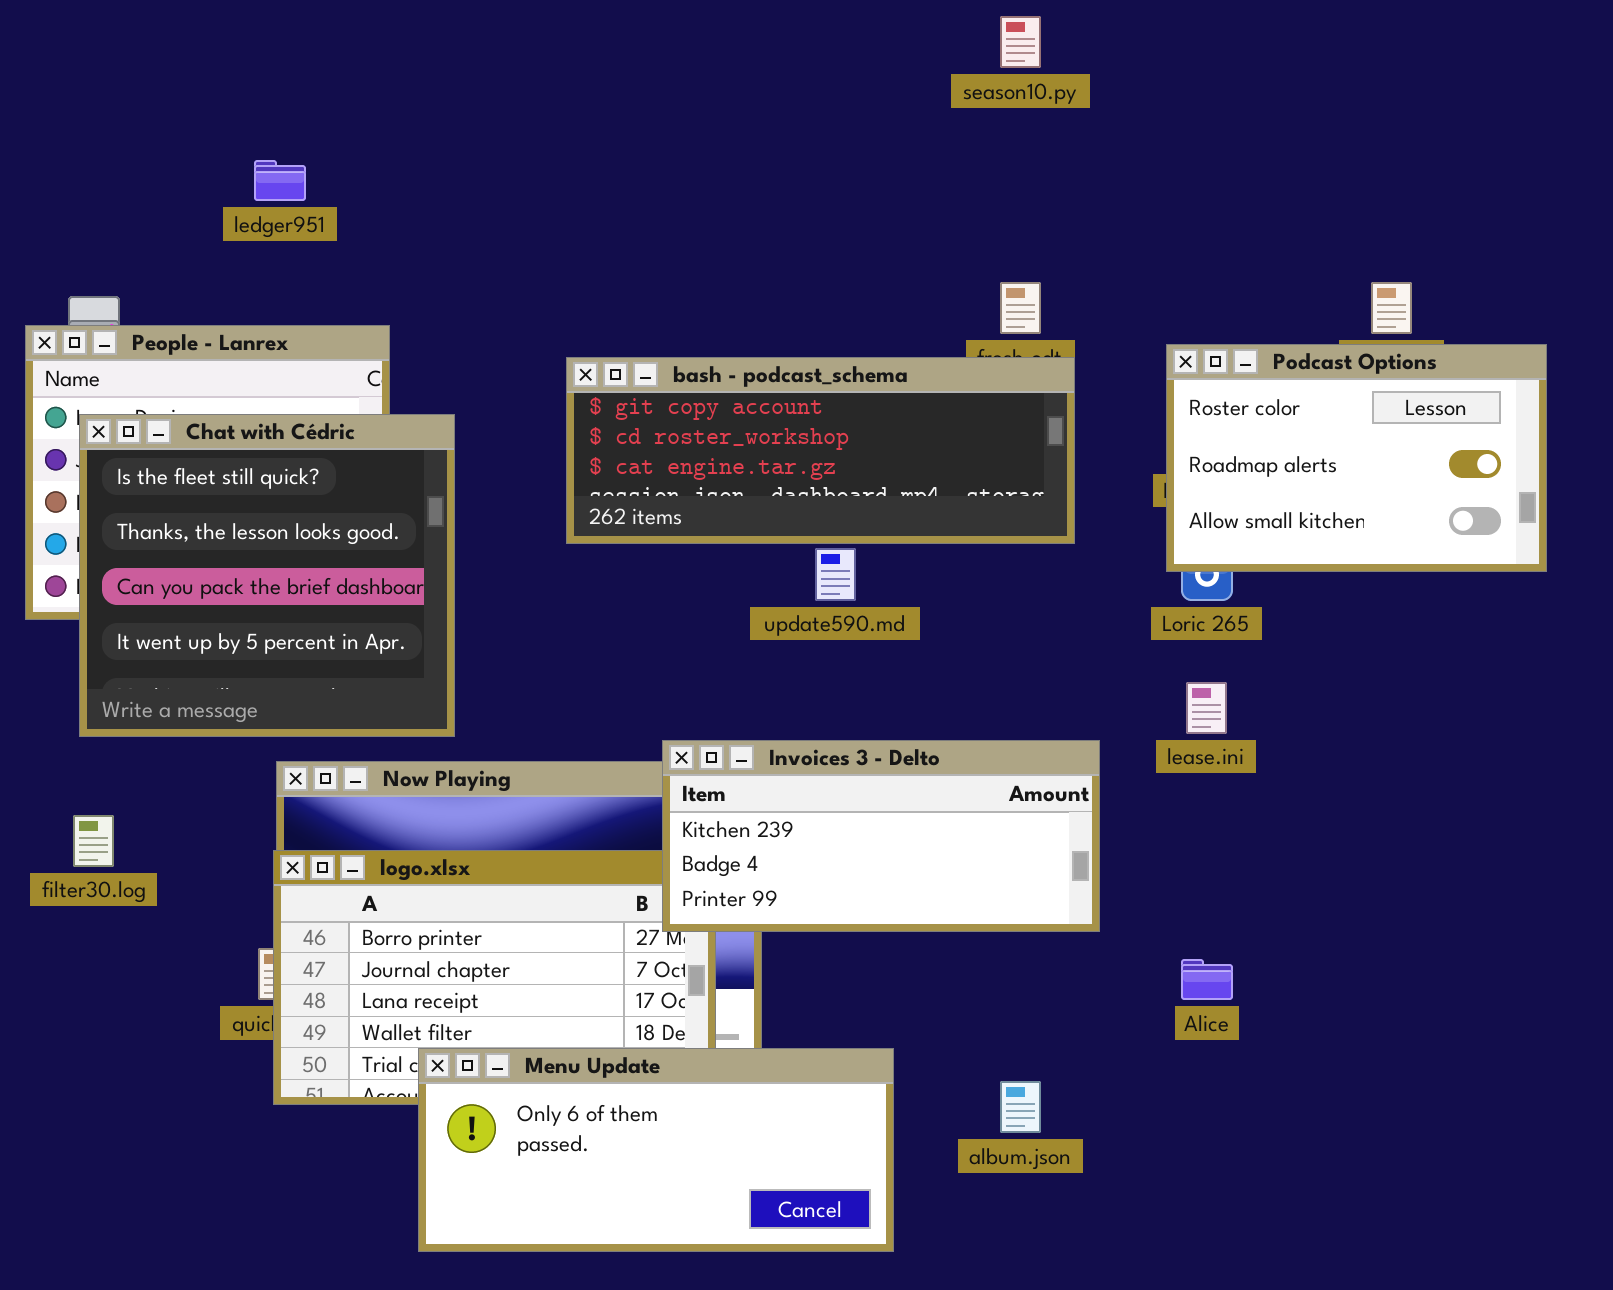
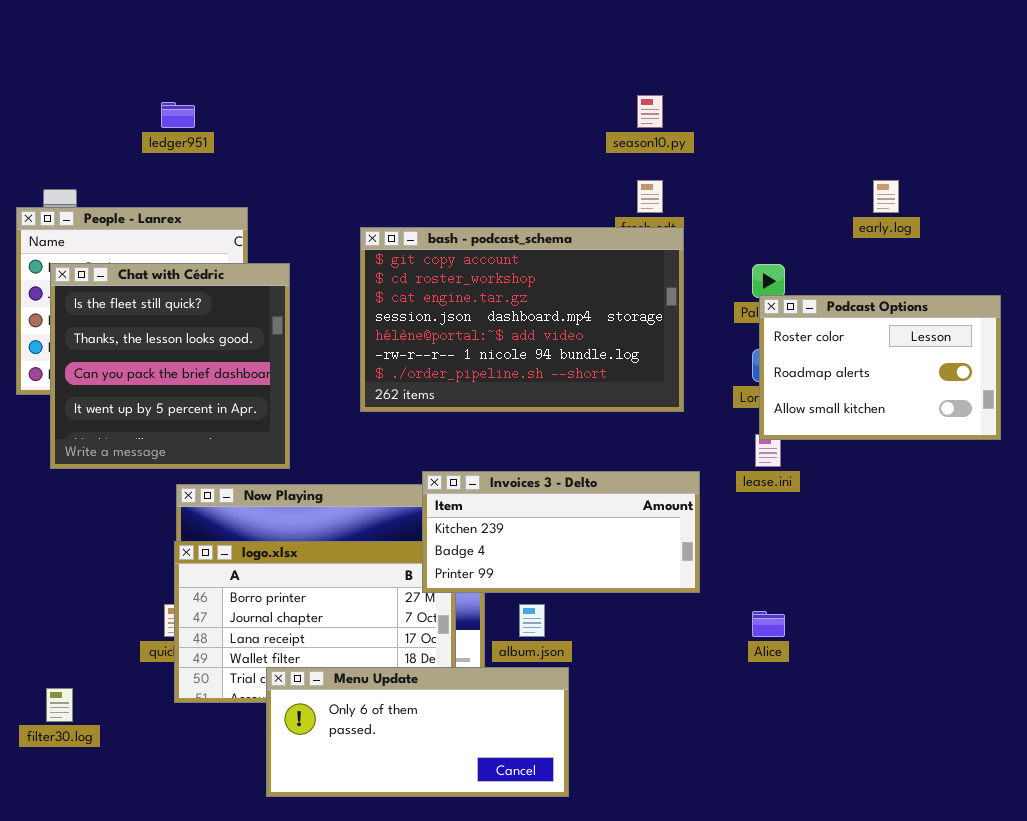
season10.py: [1000,16,1041,68] -> [637,95,663,128], moved
Podcast Options: [1166,344,1547,572] -> [759,295,1001,440], moved
bash - podcast_schema: [566,357,1075,544] -> [360,227,684,412], resized
filter30.log: [73,815,114,867] -> [46,688,73,722], moved
album.json: [1000,1081,1041,1133] -> [519,604,545,637], moved

